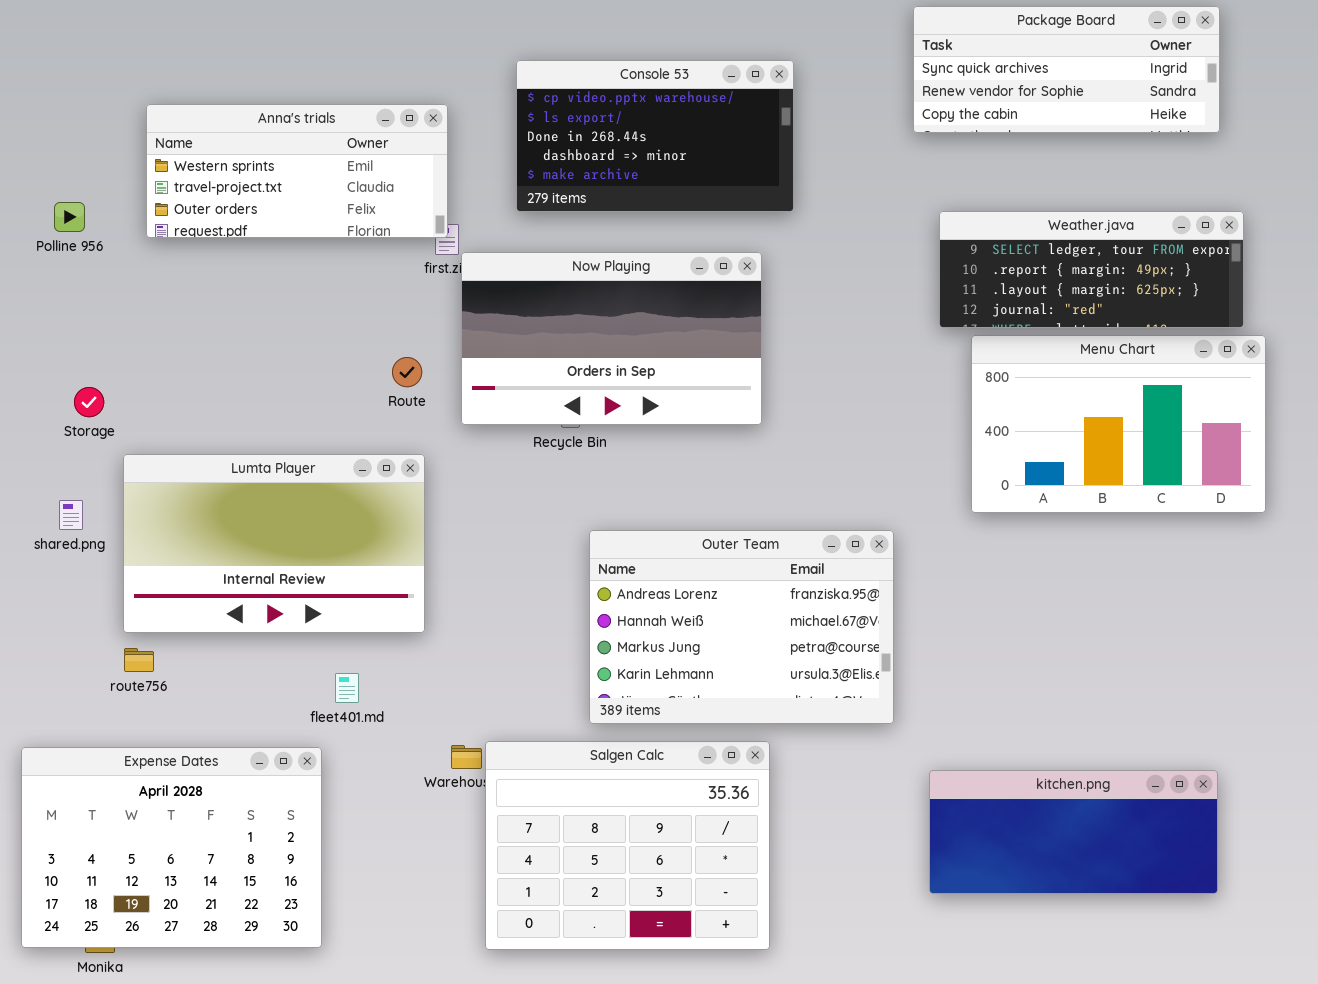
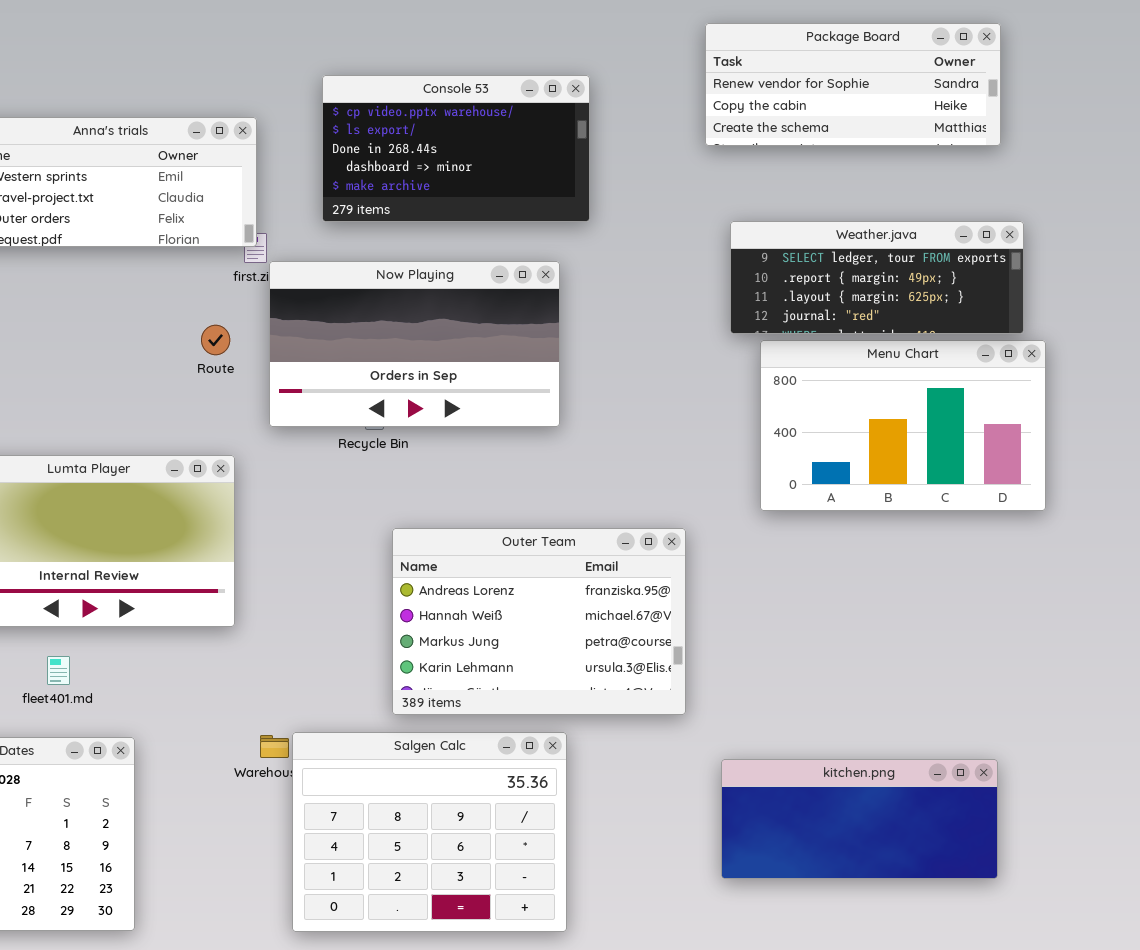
Package Board: [913,6,1220,133] -> [705,23,1001,146], scrolled down 1 row
Route: [392,357,422,387] -> [201,325,230,355], moved
fleet401.md: [335,673,359,703] -> [47,656,70,685], moved

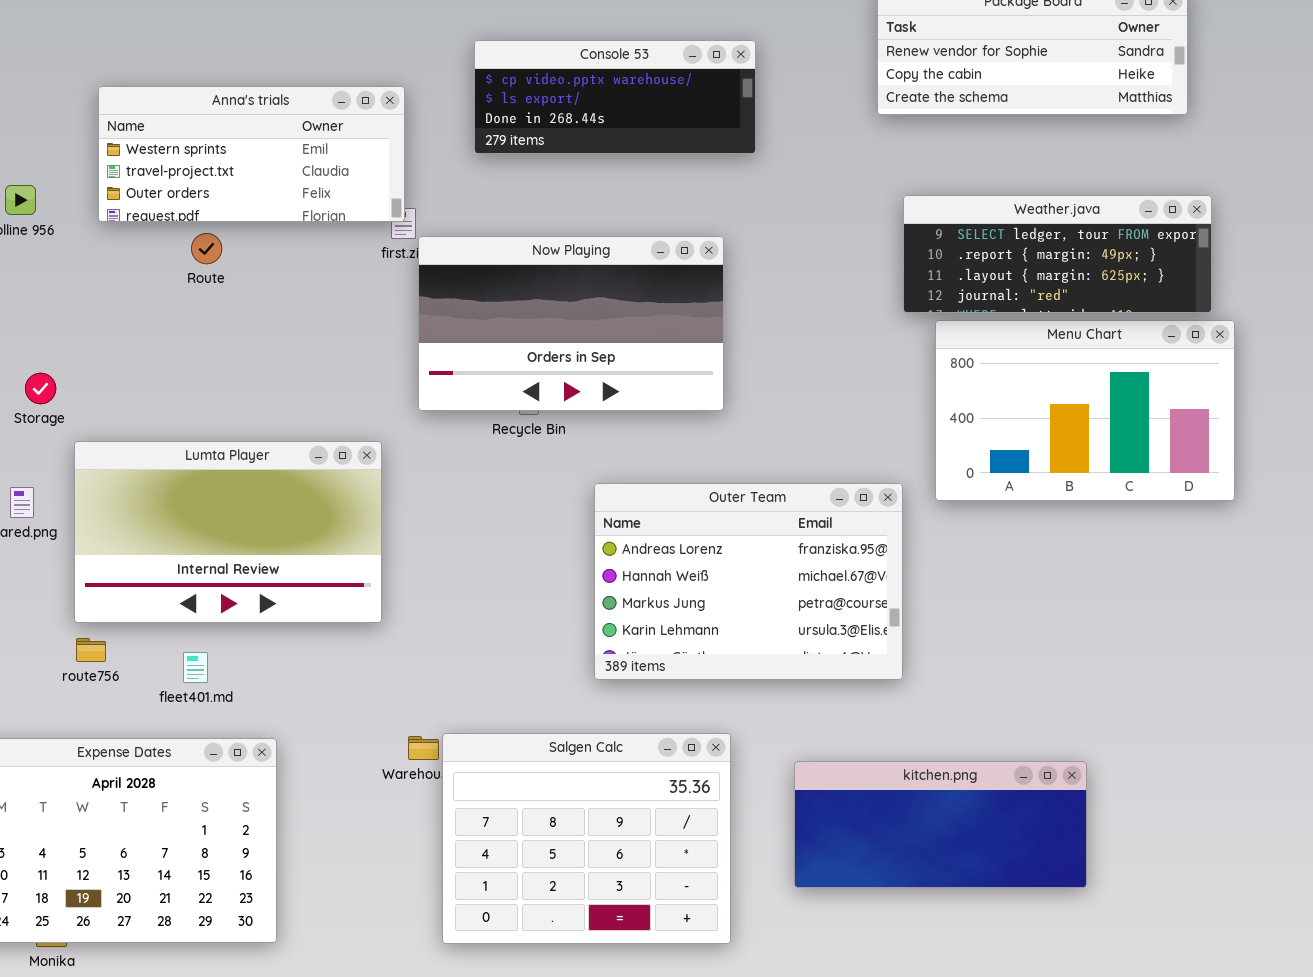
Console 53: [322,75,590,222] -> [474,40,756,154], resized
Route: [201,325,230,355] -> [191,233,222,264], moved
Outer Team: [392,528,686,715] -> [594,483,903,680], moved
kitchen.png: [721,759,998,879] -> [794,761,1087,888], moved

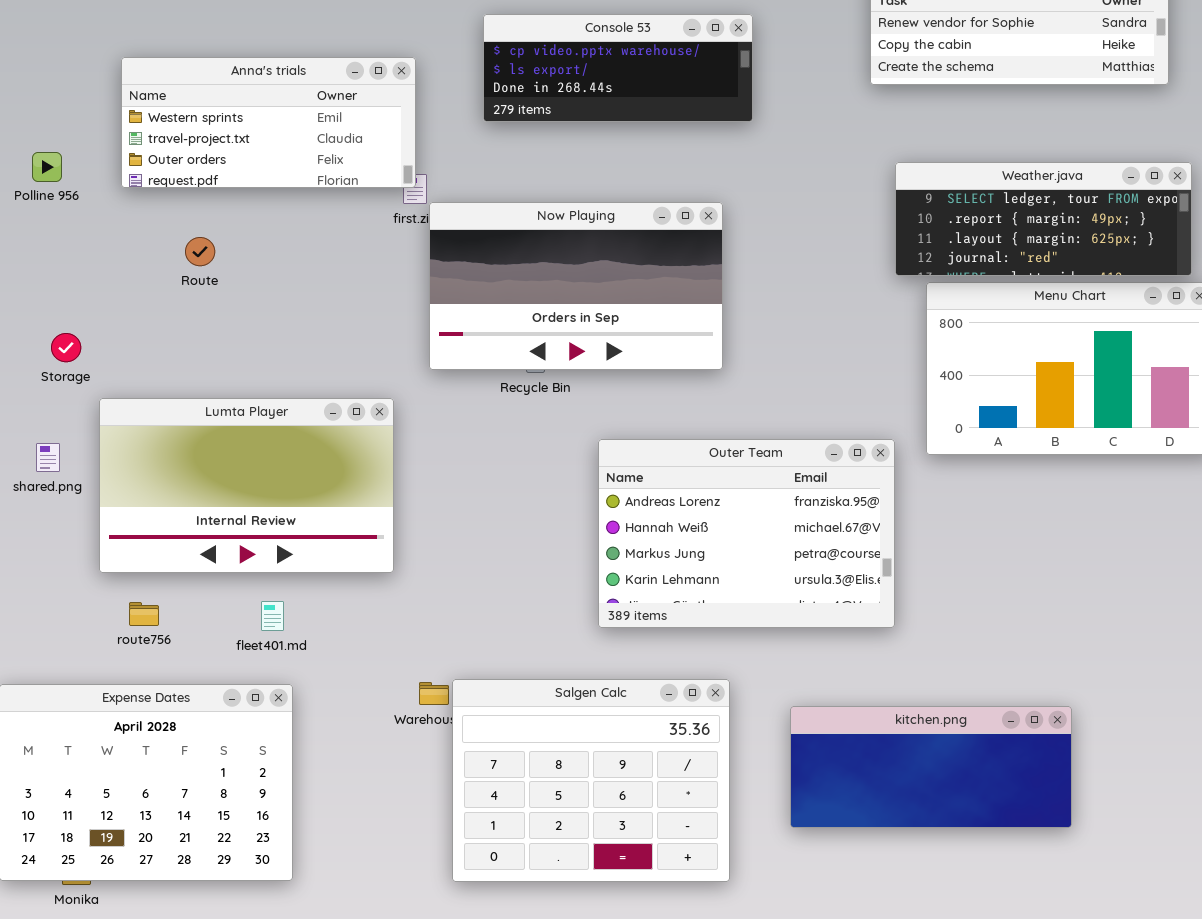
Route: [191,233,222,264] -> [185,237,215,266], moved
route756: [76,638,106,662] -> [129,602,159,626], moved
fleet401.md: [183,652,208,683] -> [261,601,284,631], moved

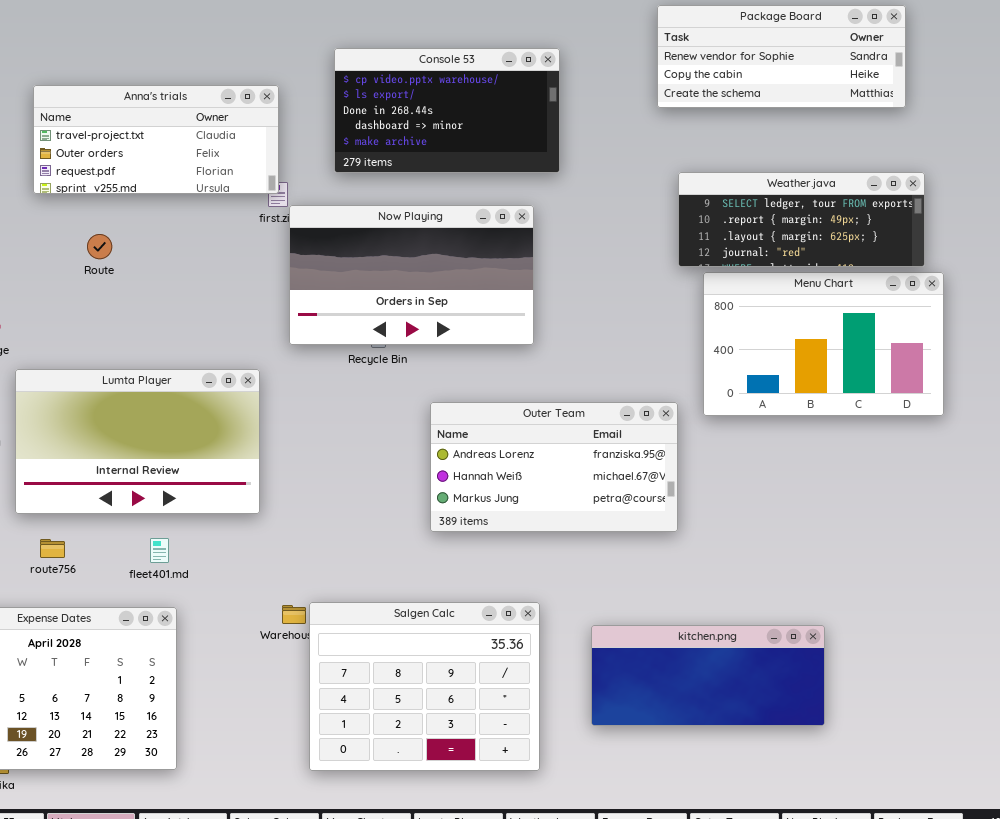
Console 53: [483,14,753,122] -> [334,48,560,173], resized
Anna's trials: [121,57,416,188] -> [33,85,279,194], scrolled down 1 row
Outer Team: [598,439,895,628] -> [430,402,678,532], resized

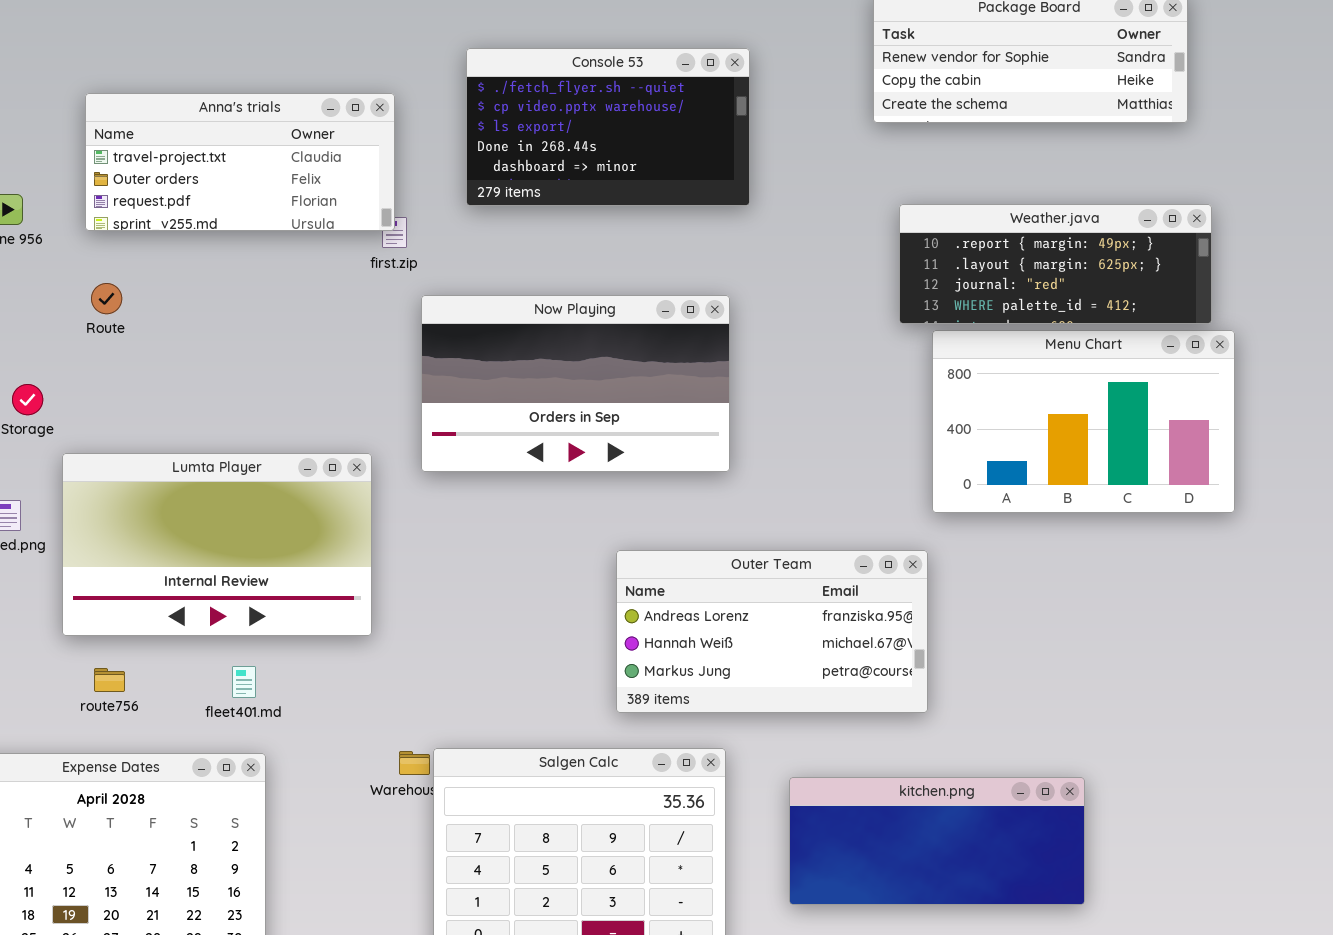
Console 53: [334,48,560,173] -> [466,48,750,206], scrolled up 1 row
Weather.java: [678,172,925,267] -> [899,204,1212,324], scrolled down 1 row
Now Playing: [289,205,534,345] -> [421,295,730,472], moved
Route: [87,234,112,259] -> [91,283,122,314], moved
Outer Team: [430,402,678,532] -> [616,550,928,713], moved

